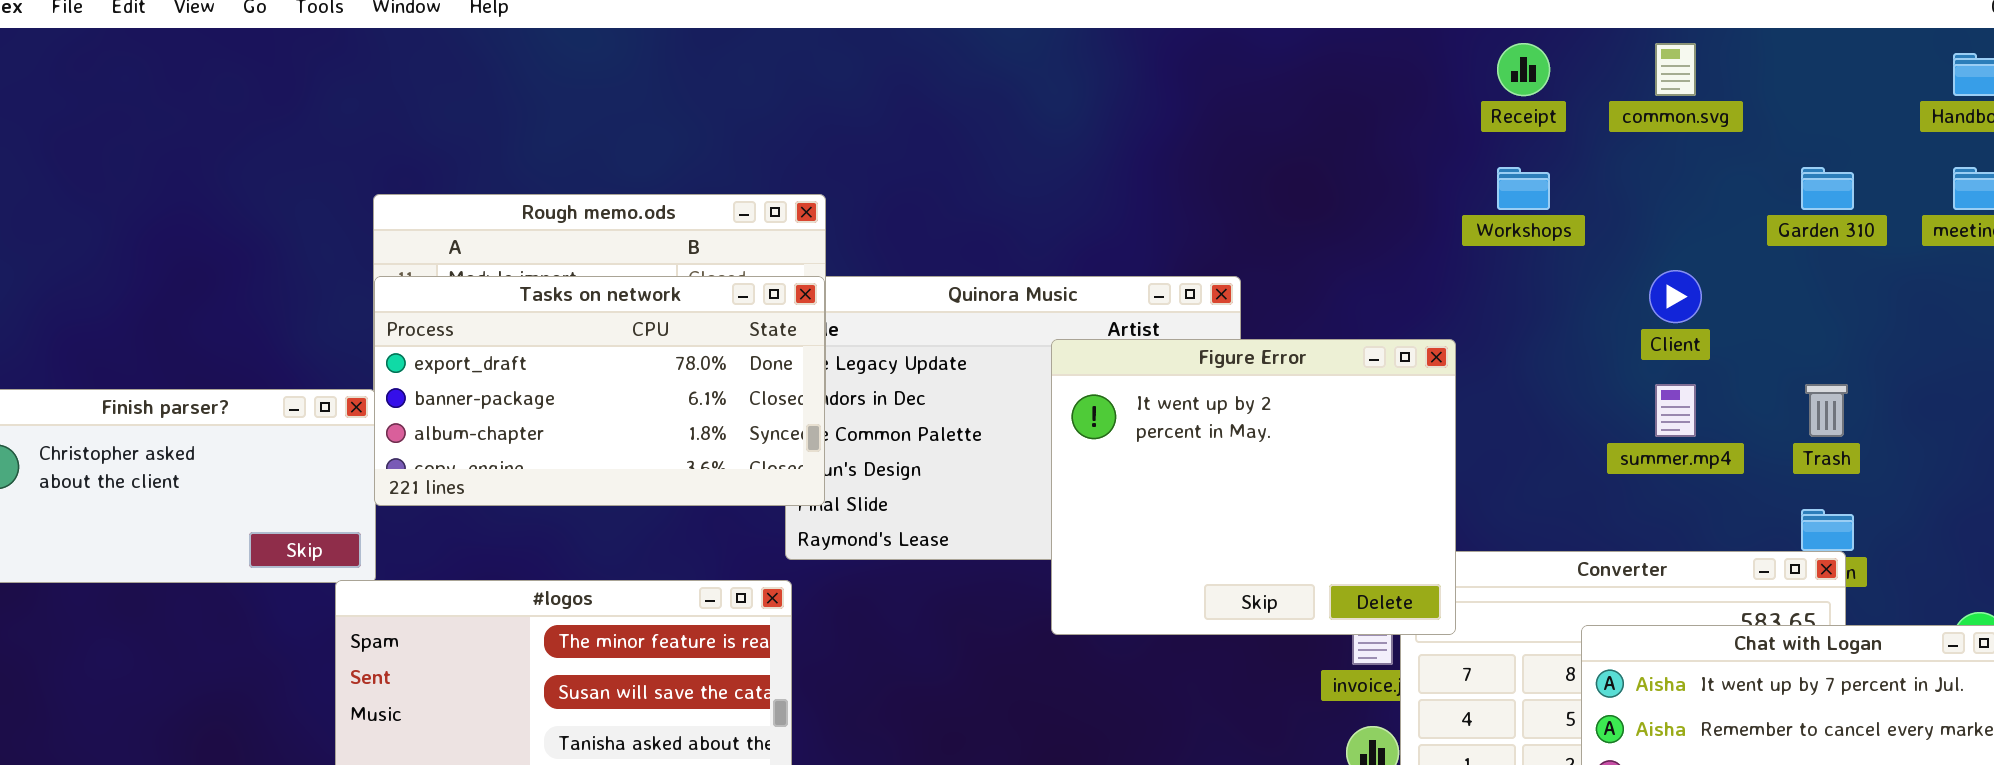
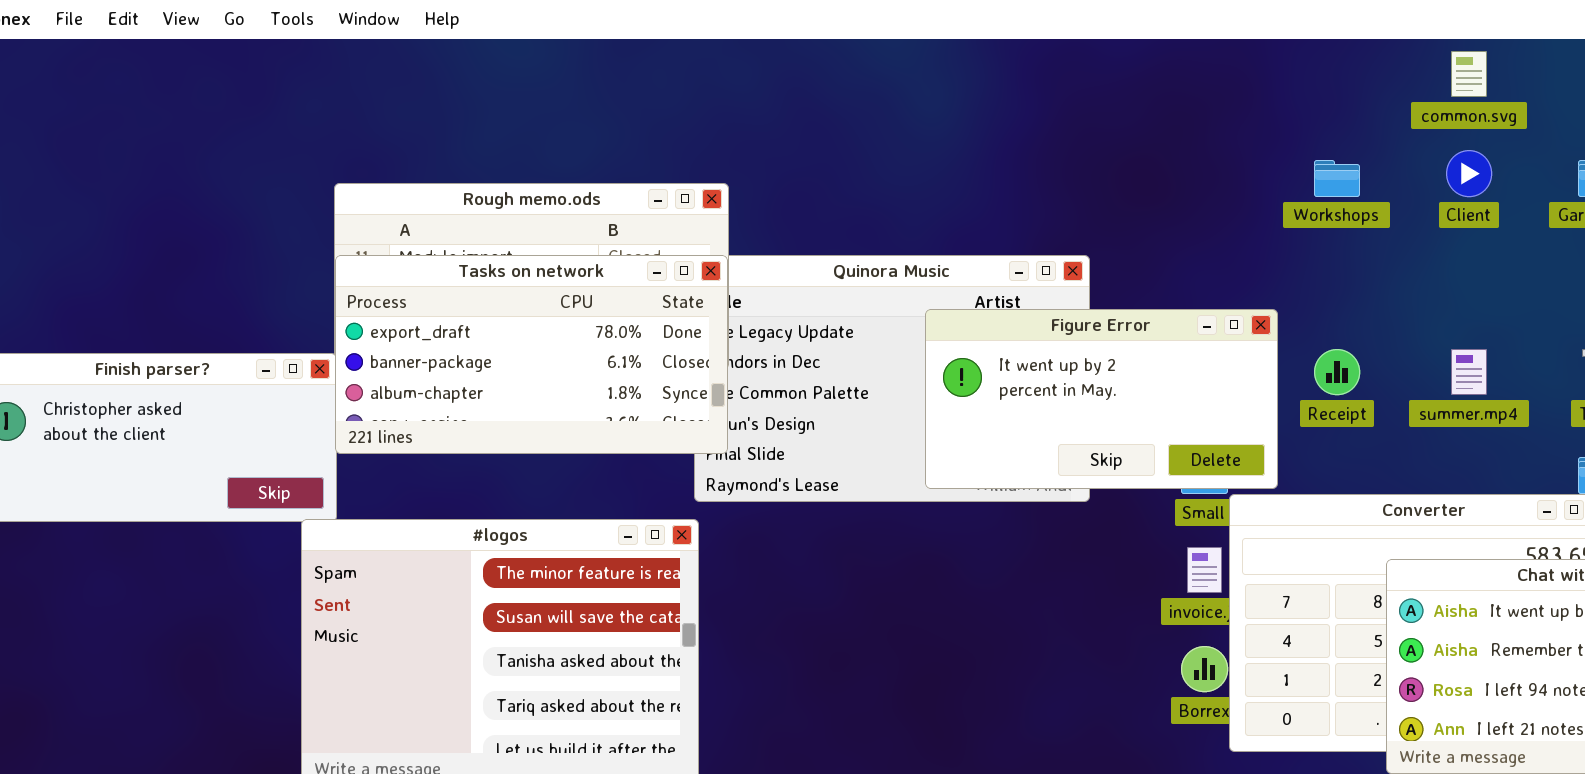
Receipt: [1497,43,1550,96] -> [1314,349,1360,395], moved
Client: [1649,270,1702,323] -> [1446,150,1492,197], moved
Figure Error: [1051,339,1456,635] -> [925,309,1278,489], resized

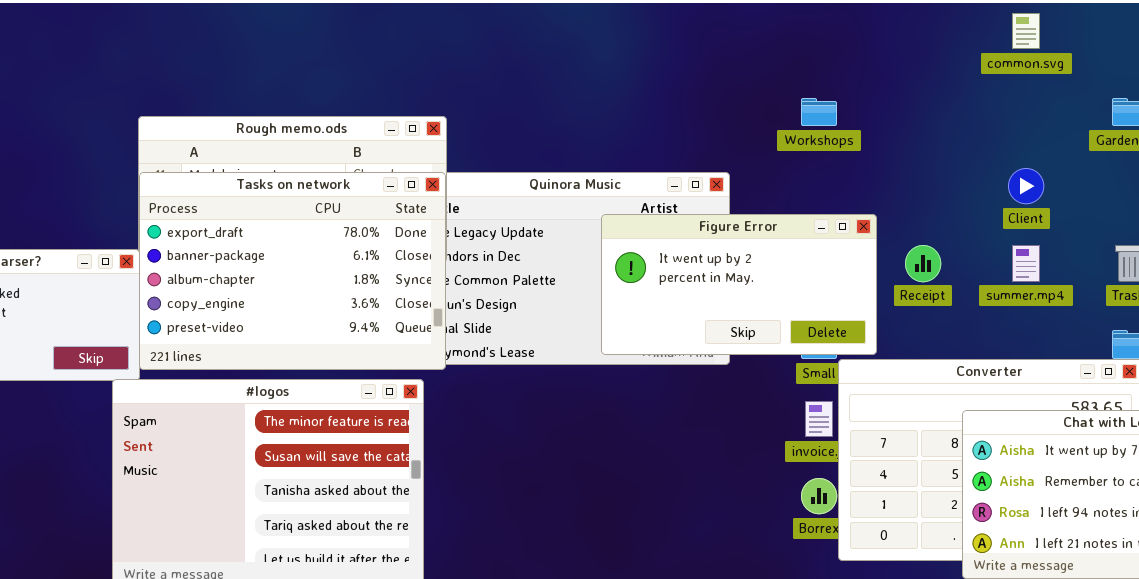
Client: [1446,150,1492,197] -> [1008,168,1044,204], moved
Workshops: [1314,160,1360,197] -> [801,98,837,126], moved
Tasks on network: [335,255,728,454] -> [139,172,446,370], resized

